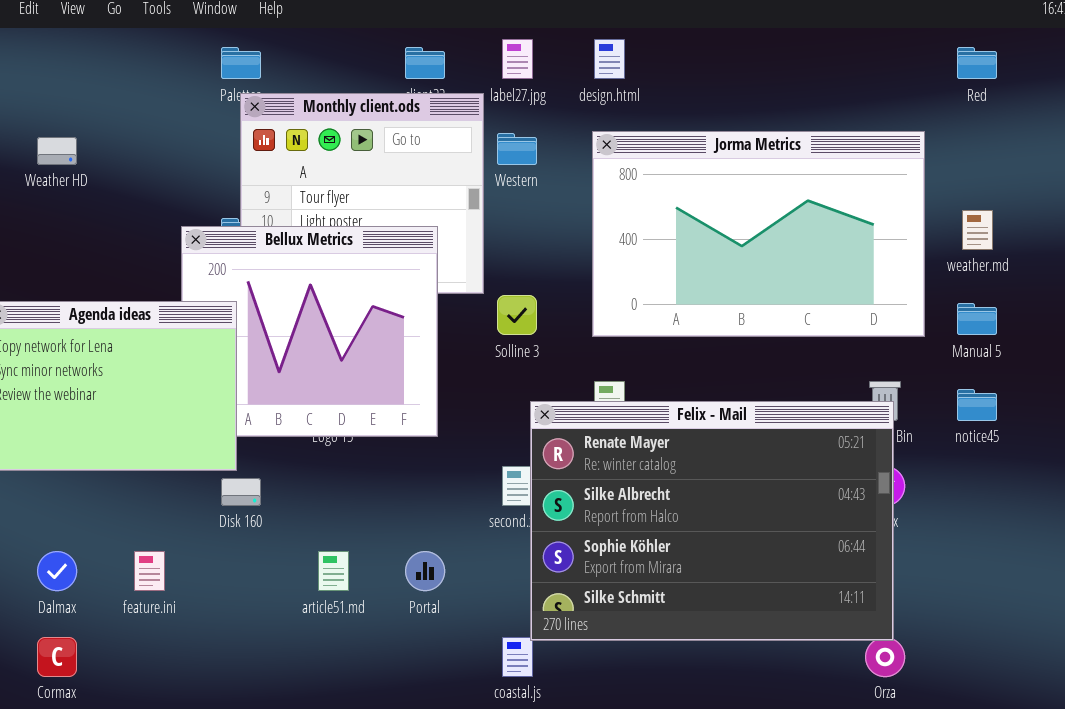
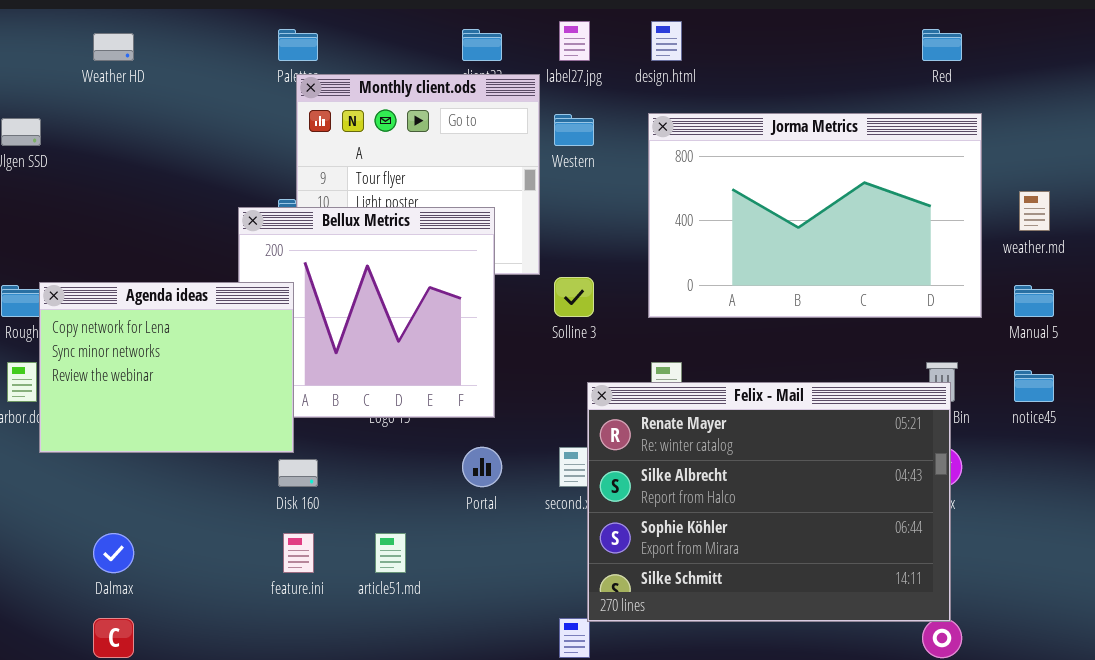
Red: [957,47,997,79] -> [922,29,962,61], moved
Weather HD: [37,137,77,165] -> [93,33,134,61], moved
feature.ini: [134,551,165,591] -> [283,533,314,573], moved
Portal: [405,551,445,591] -> [462,447,502,487], moved

